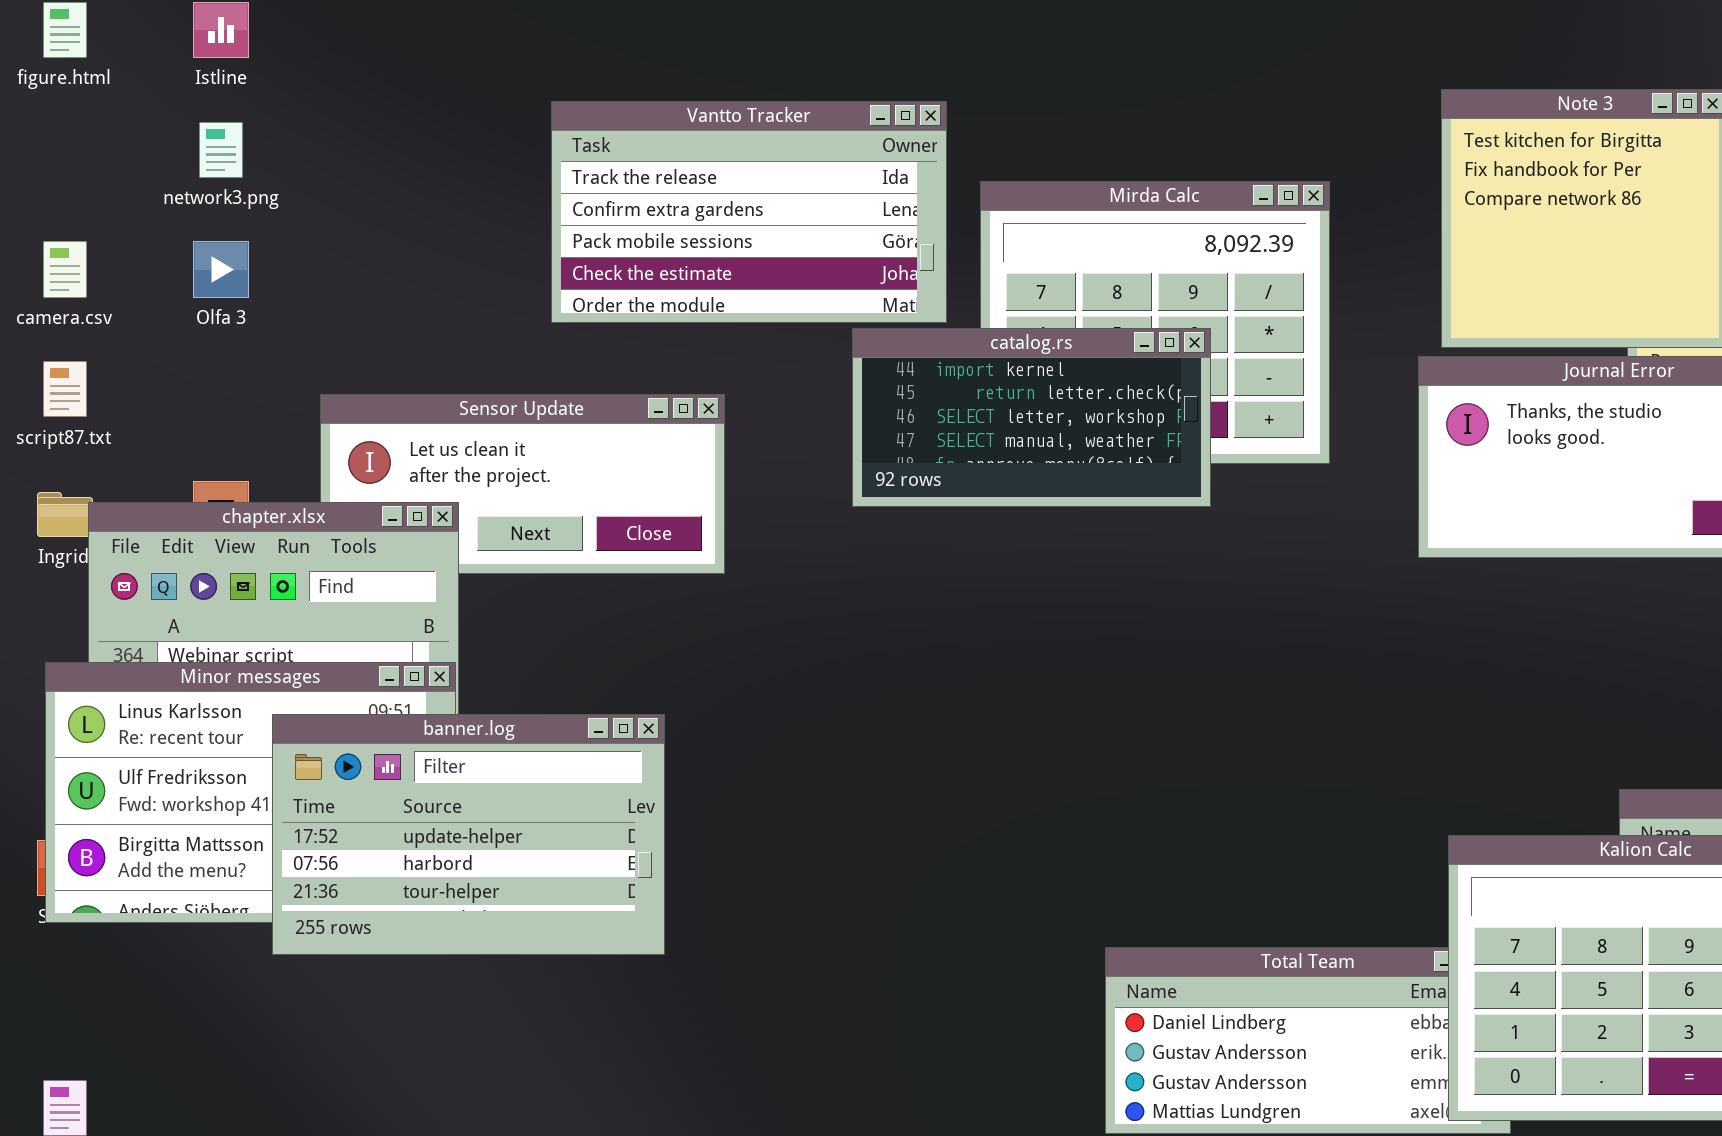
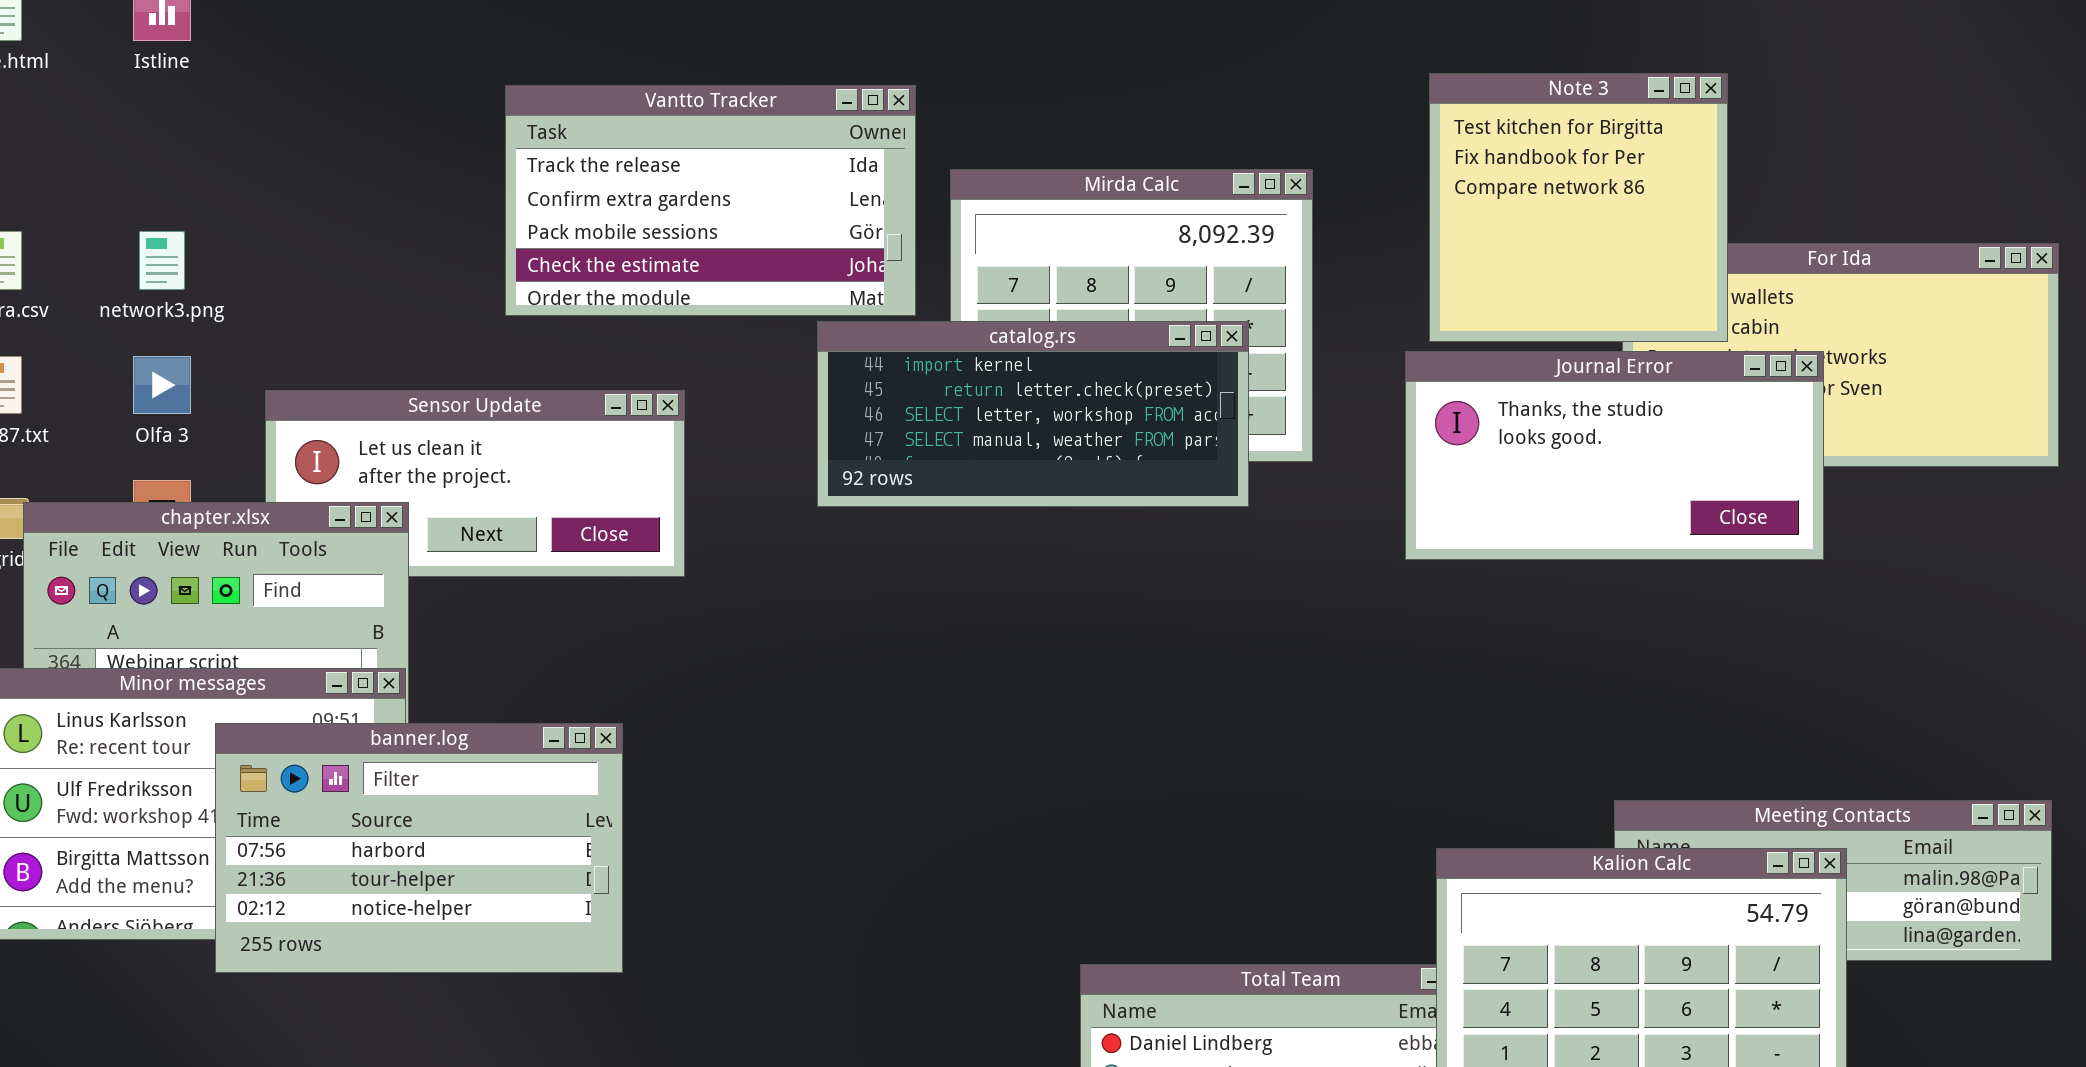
network3.png: [199,122,243,178] -> [139,231,185,290], moved
Olfa 3: [193,241,249,298] -> [133,356,191,414], moved
catalog.rs: [852,328,1211,507] -> [817,321,1249,507], resized
banner.log: [272,714,665,955] -> [215,723,623,973], scrolled down 1 row

